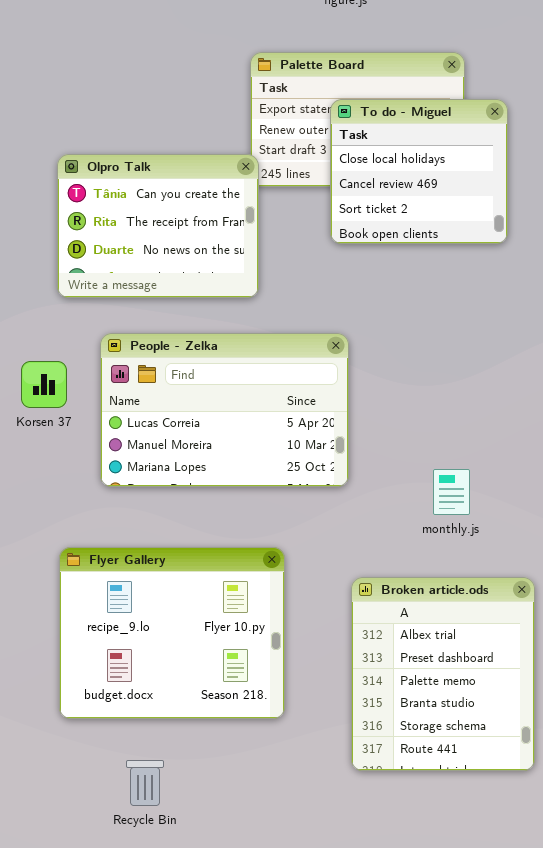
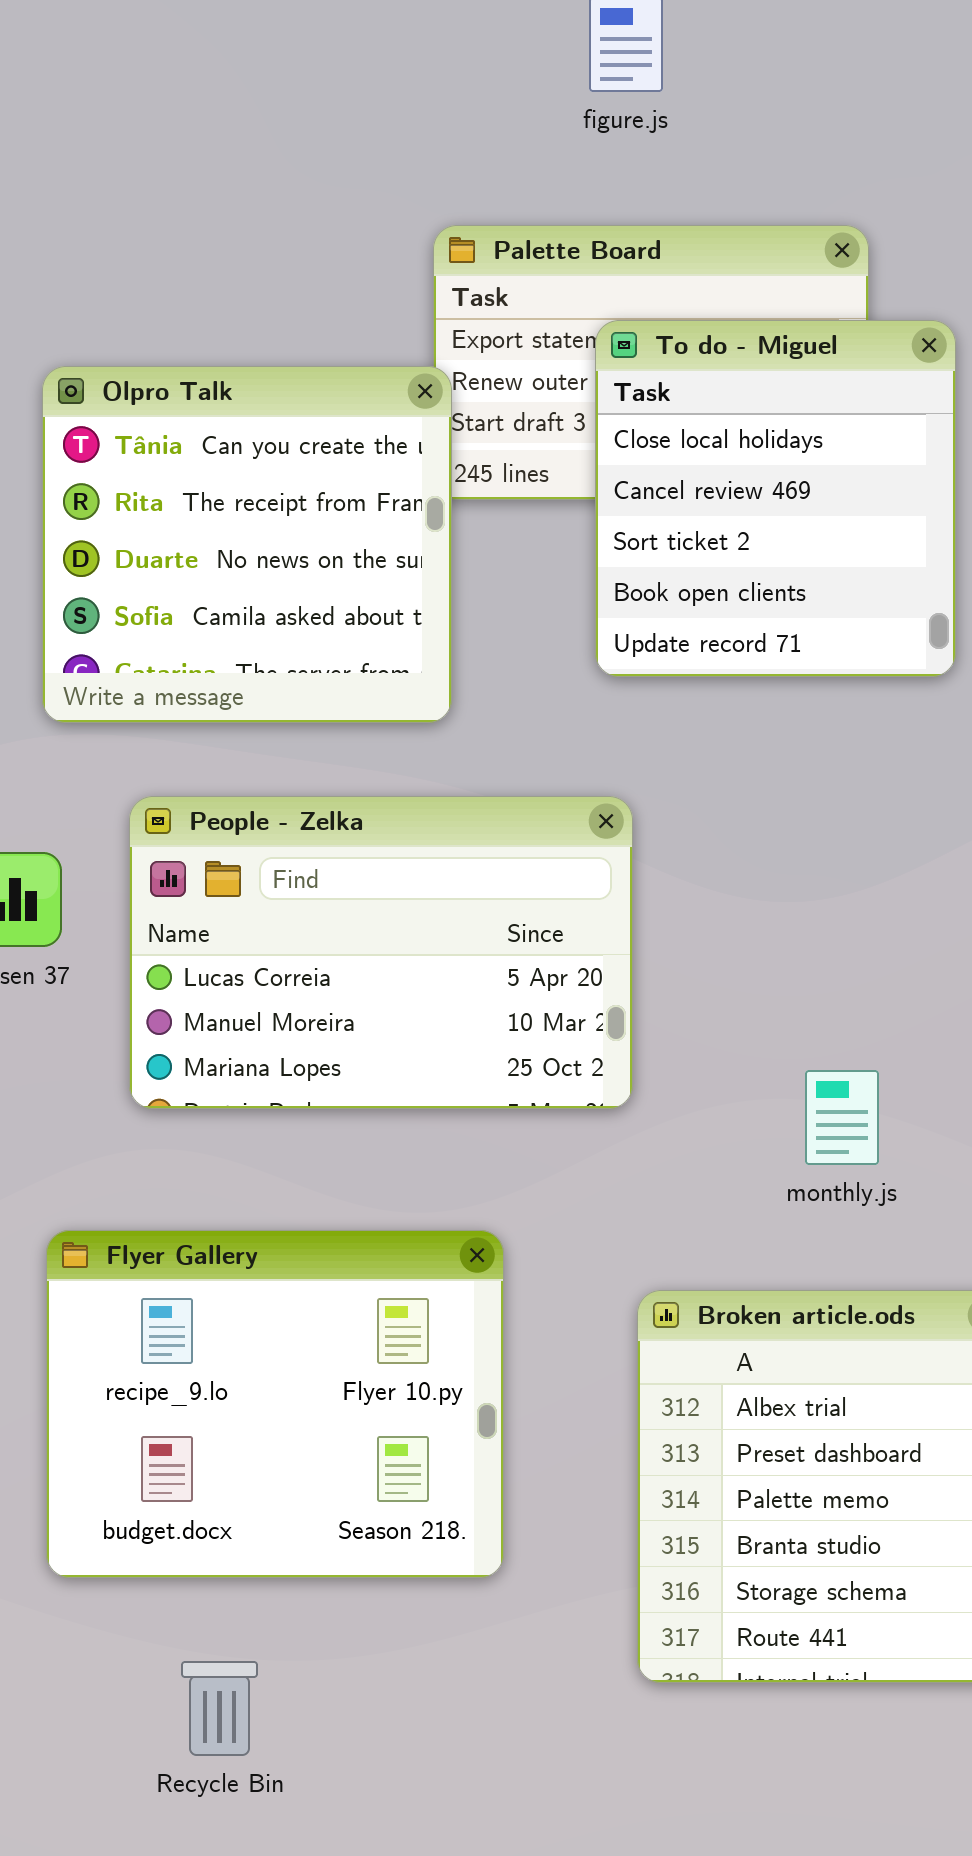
To do - Miguel: [330,99,508,244] -> [595,320,956,677], resized
Olpro Talk: [57,154,259,298] -> [42,366,452,723], resized

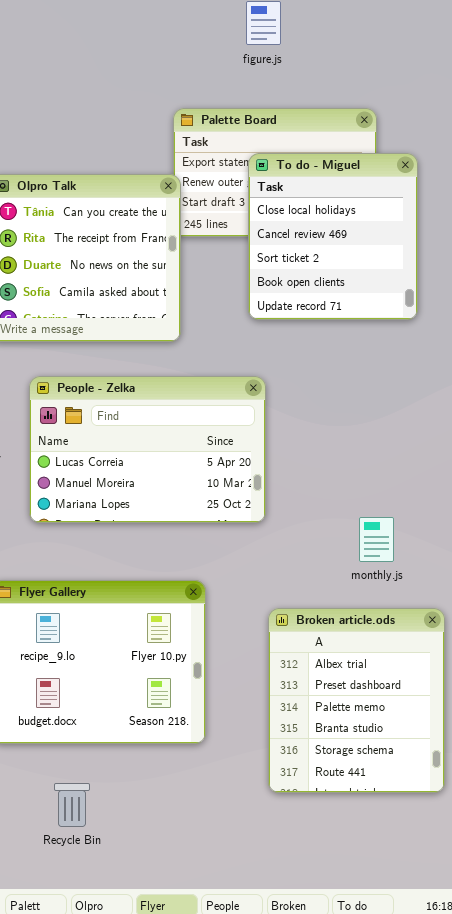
monthly.js: [805,1070,879,1165] -> [359,517,394,562], moved

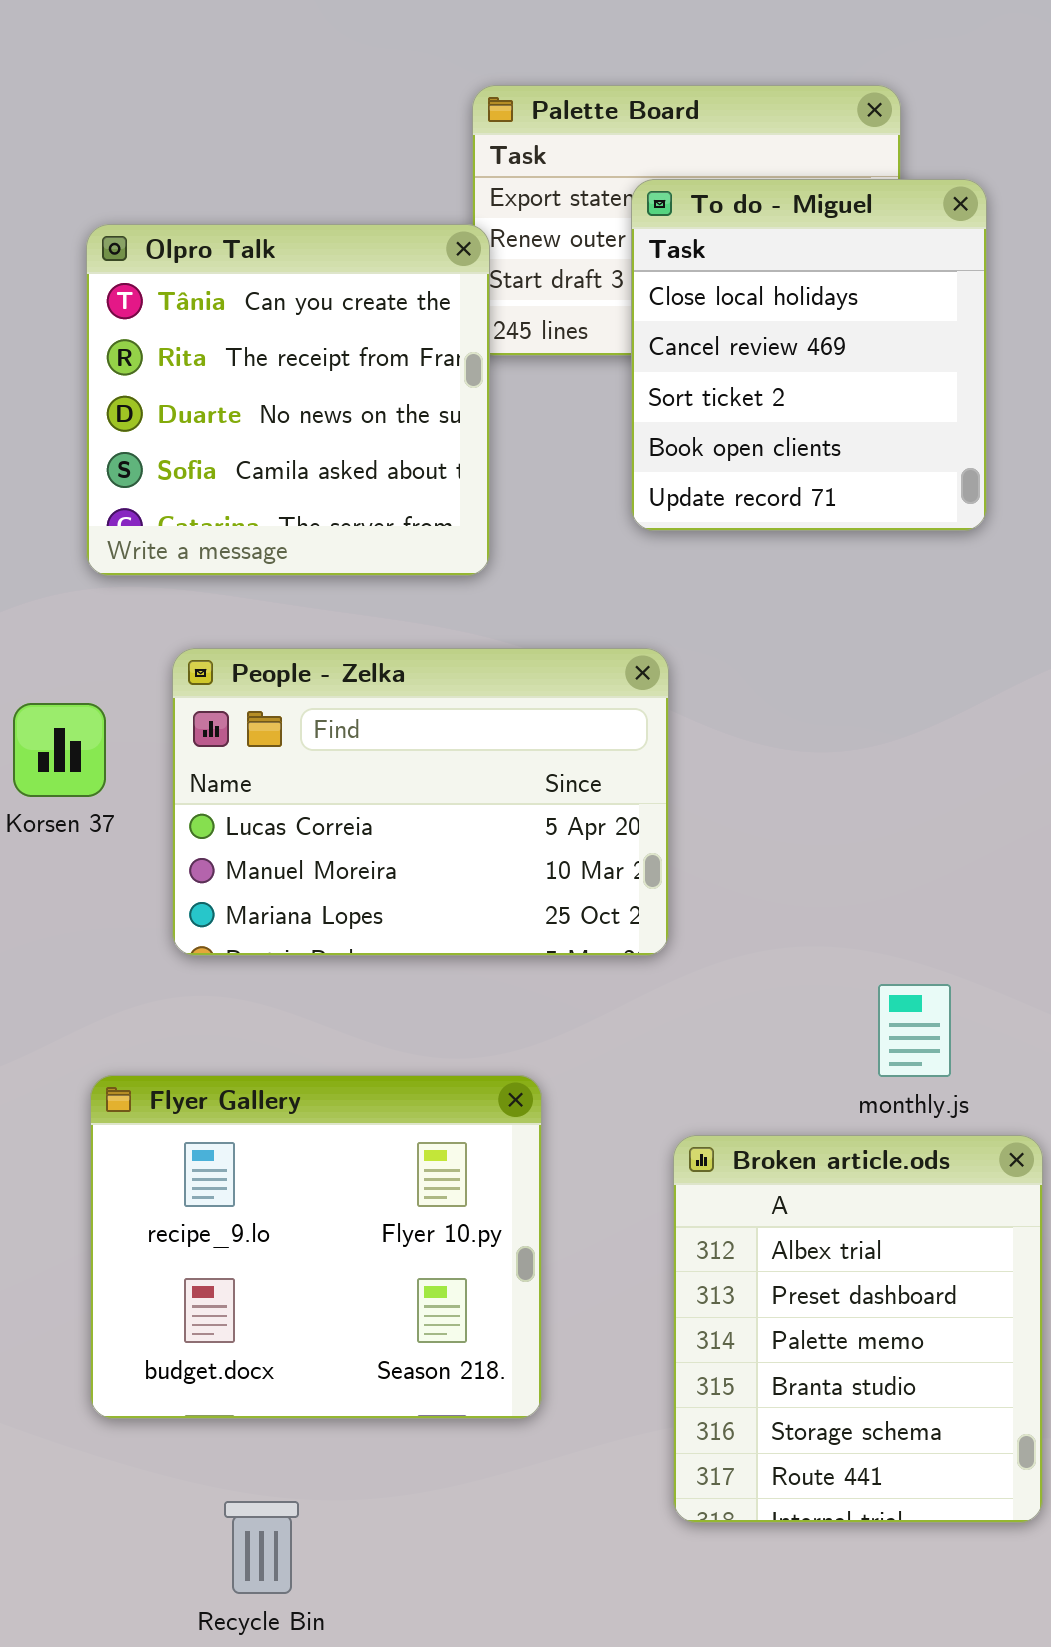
monthly.js: [359,517,394,562] -> [878,984,951,1077], moved

